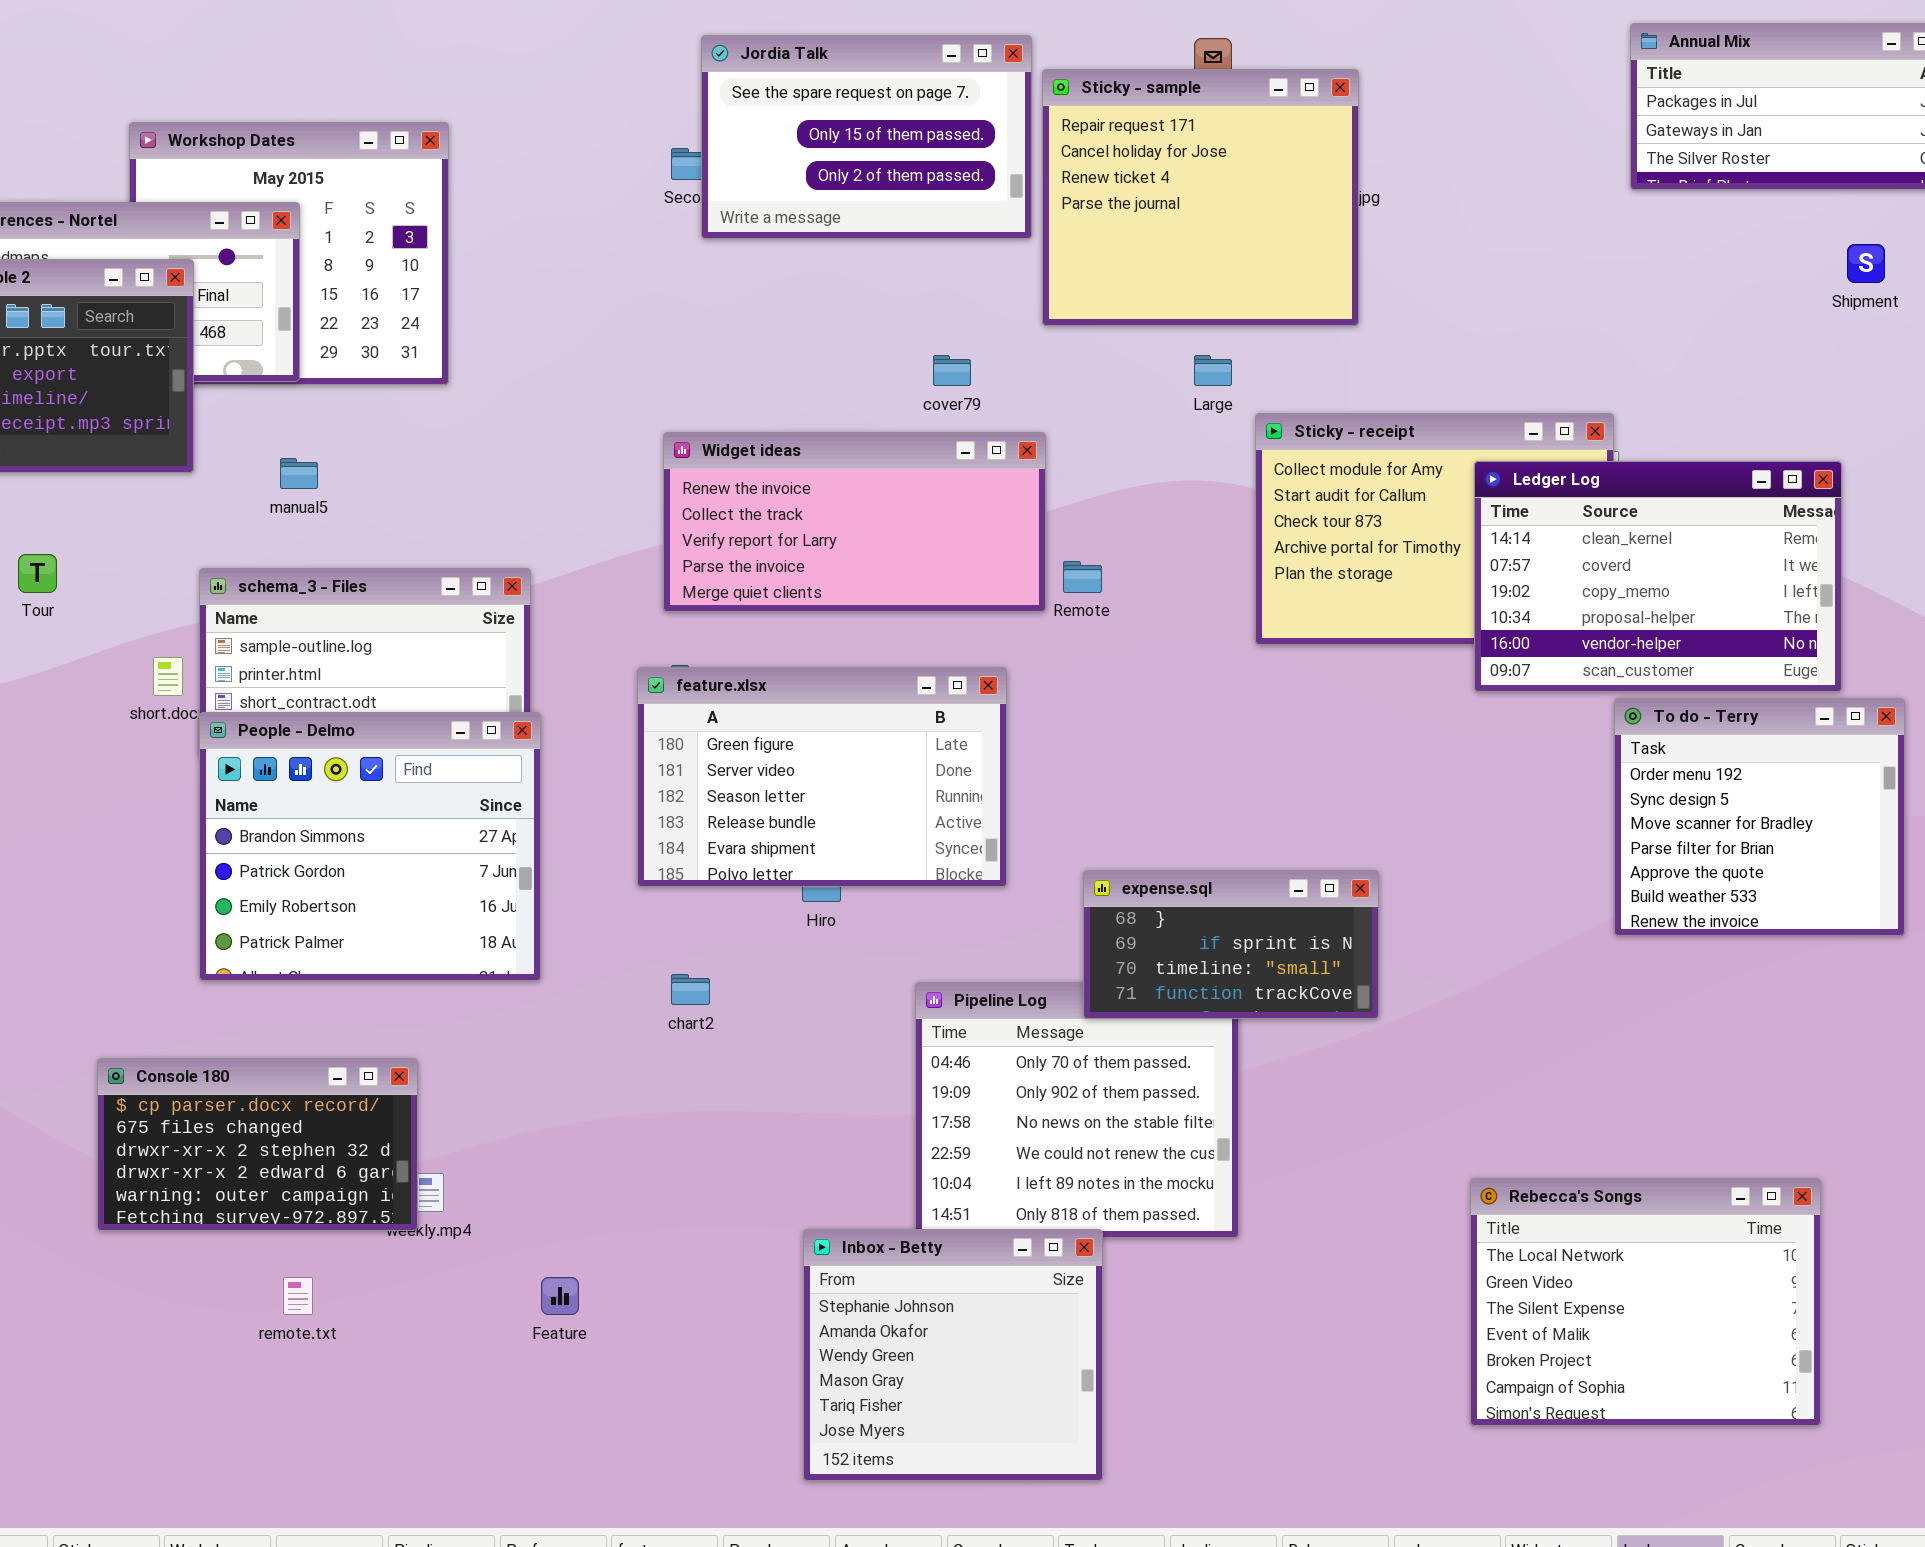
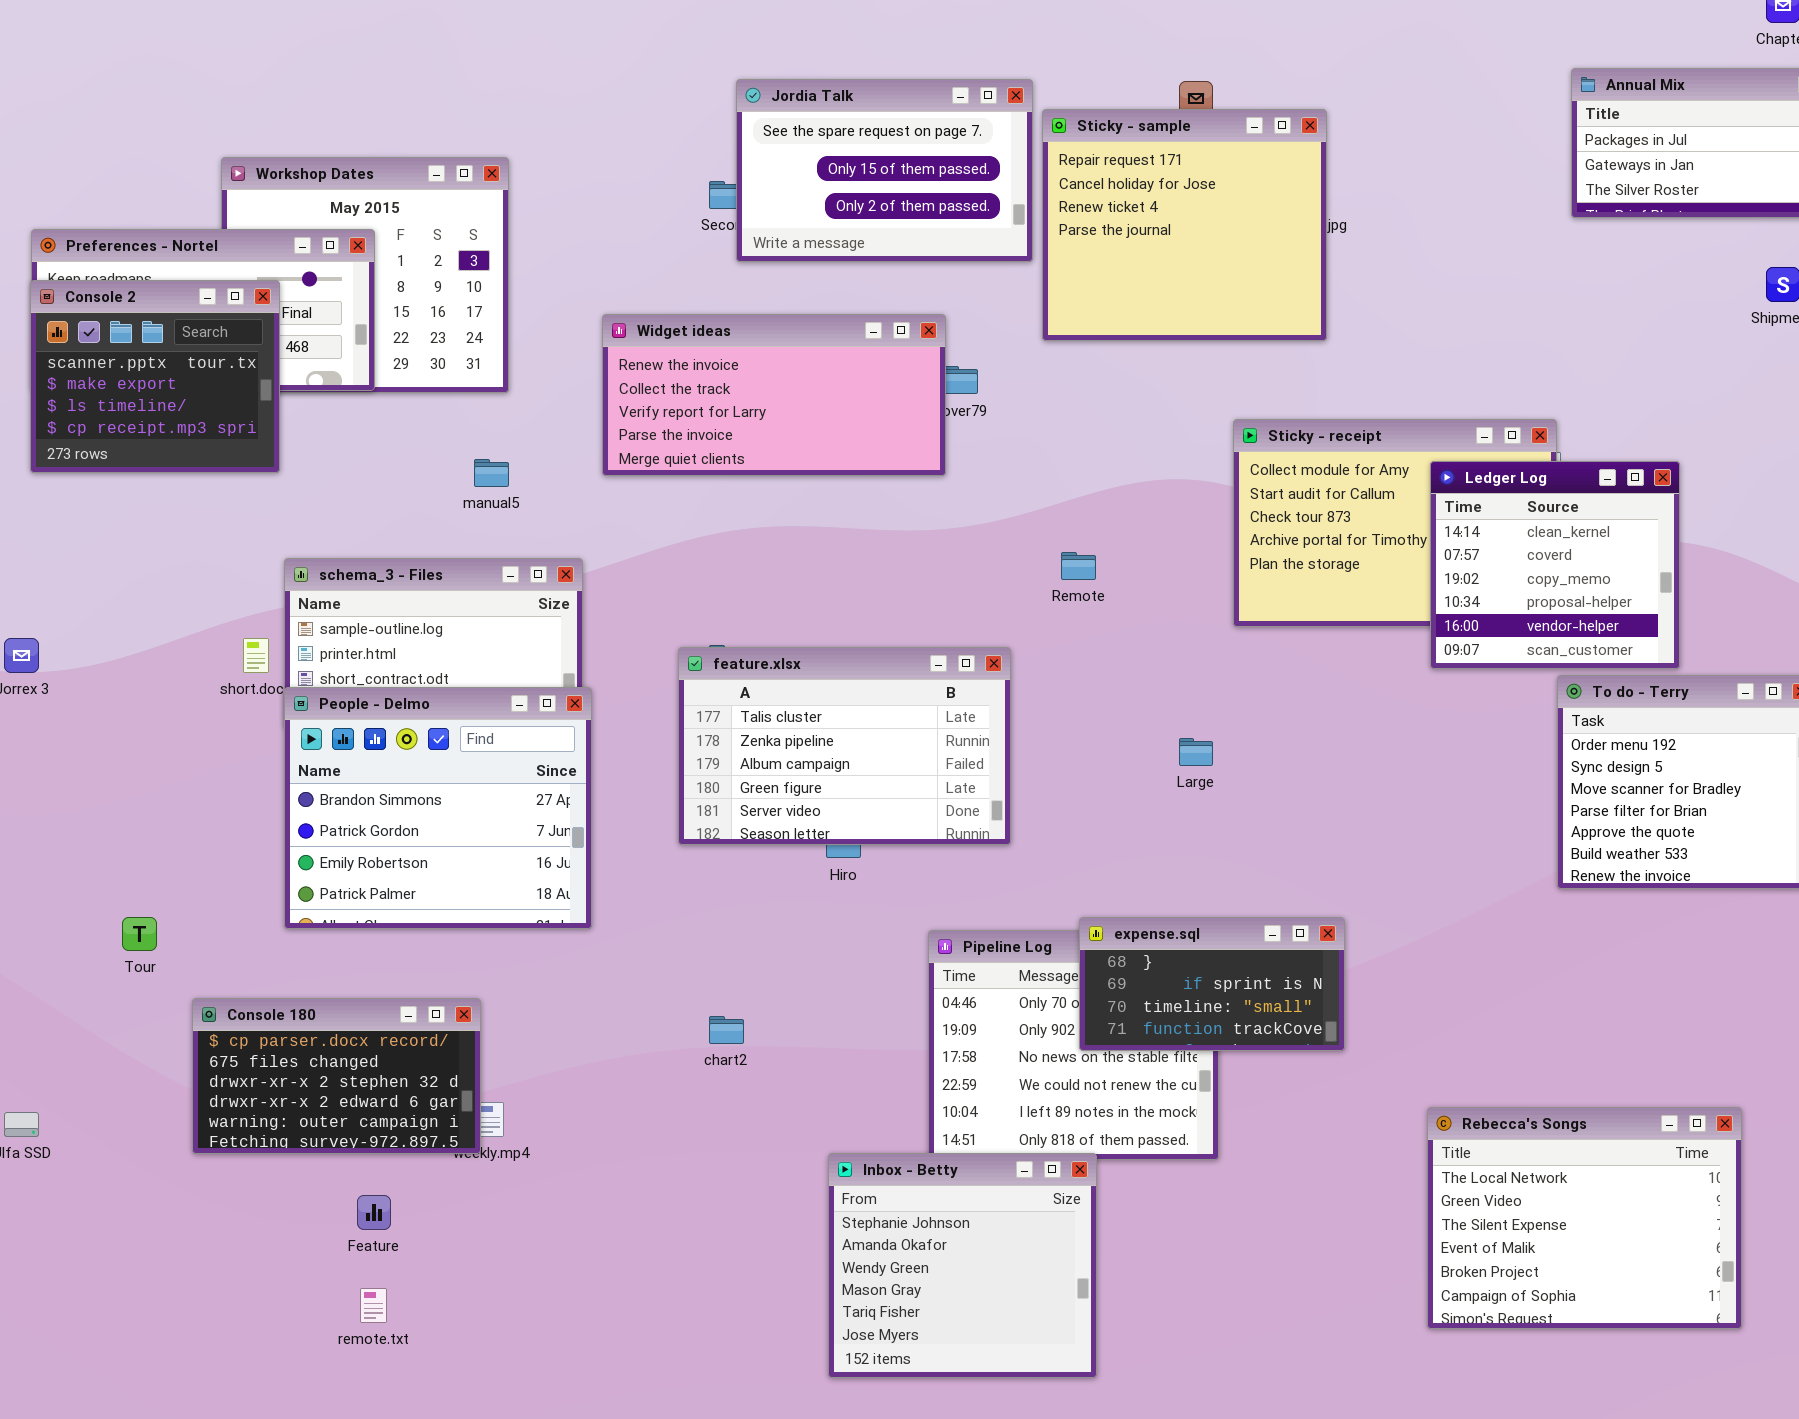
Large: [1194,355,1232,386] -> [1179,738,1213,766], moved
Widget ideas: [663,432,1046,612] -> [602,314,946,476], moved
manual5: [280,458,318,489] -> [474,459,509,487], moved
Ledger Log: [1474,461,1842,692] -> [1430,461,1680,669], resized
Tour: [18,554,57,593] -> [122,917,157,951], moved
feature.xlsx: [637,667,1007,887] -> [678,647,1011,845], scrolled up 3 rows
expense.sql: [1083,870,1379,1019] -> [1079,917,1345,1051], moved
chart2: [671,974,710,1005] -> [709,1016,744,1044], moved
remote.txt: [283,1277,313,1315] -> [360,1288,387,1323], moved
Feature: [541,1277,579,1315] -> [357,1195,391,1230], moved

